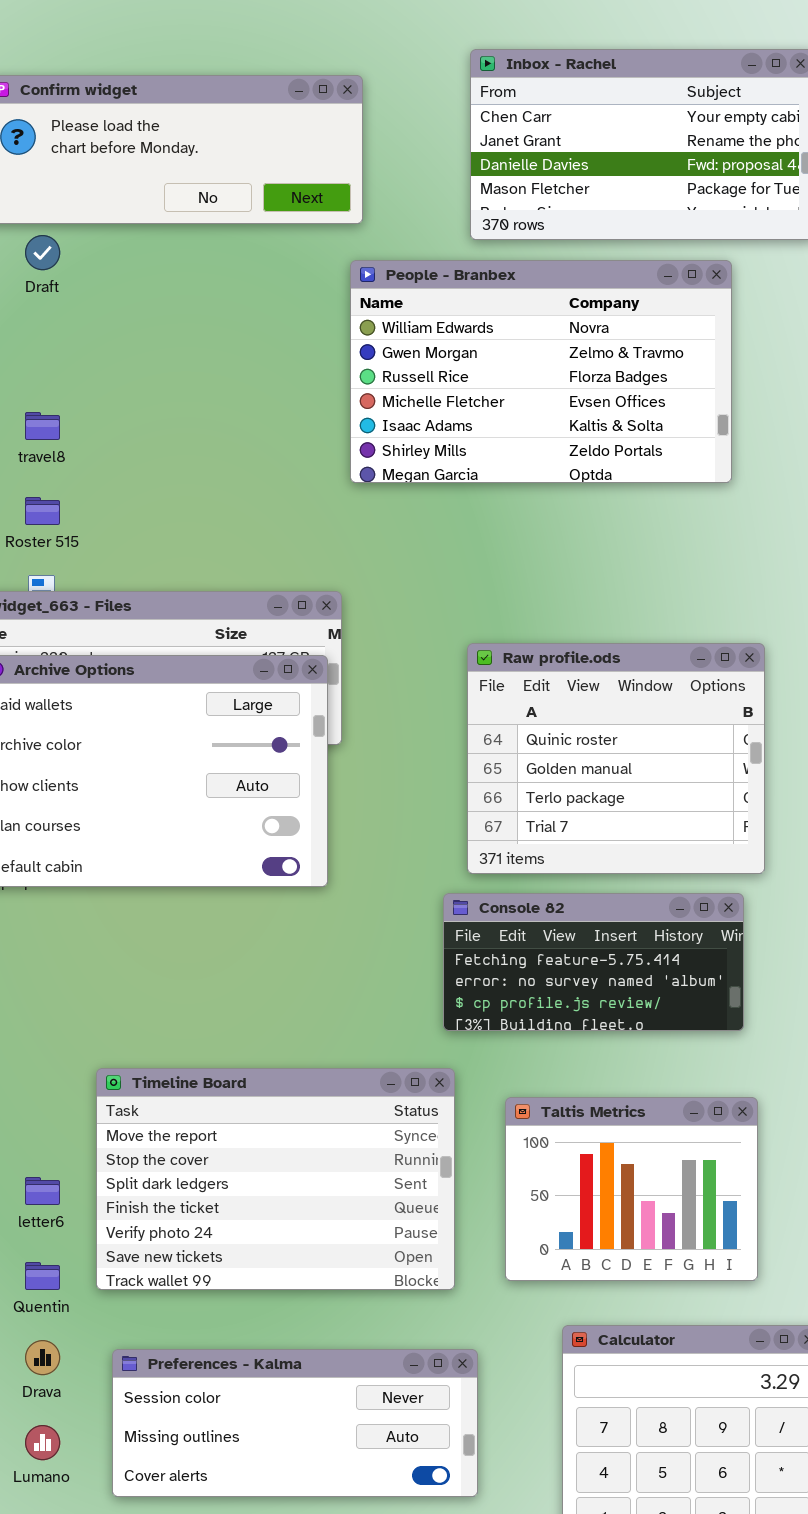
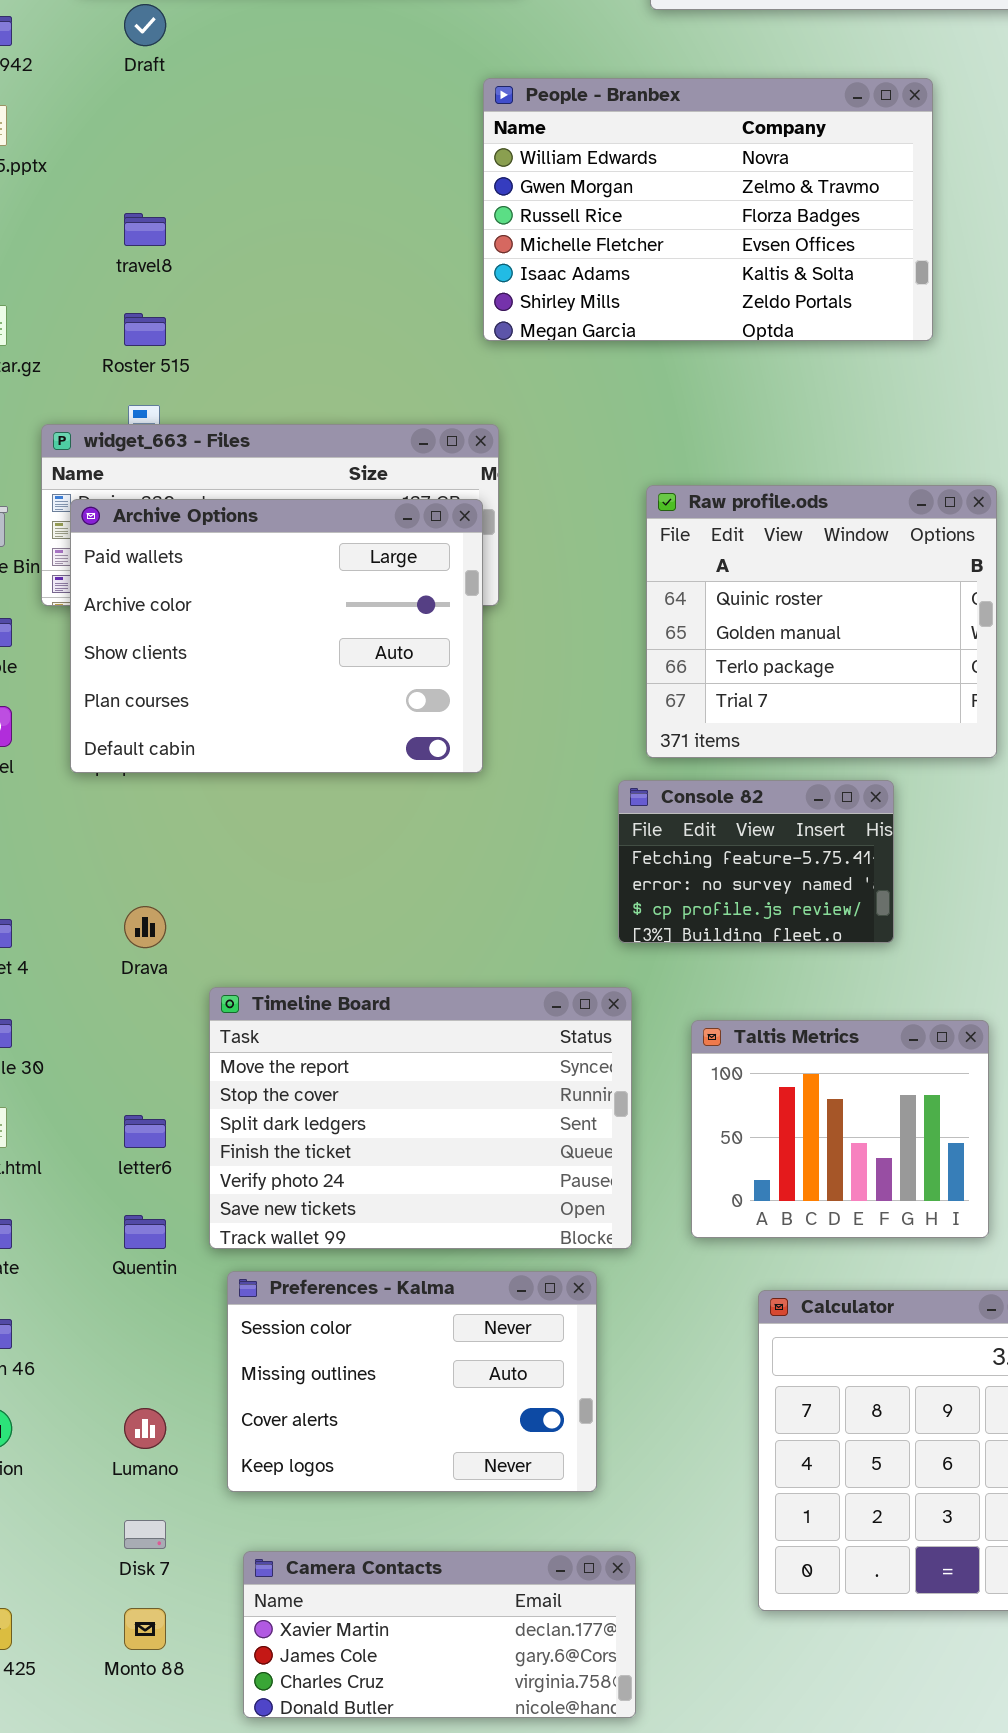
People - Branbex: [350,260,732,483] -> [483,78,933,341], moved
Console 82: [443,893,744,1031] -> [618,780,894,943], resized
Drava: [25,1340,60,1375] -> [124,906,166,948], moved
Preferences - Kalma: [112,1349,478,1497] -> [227,1271,597,1492], resized

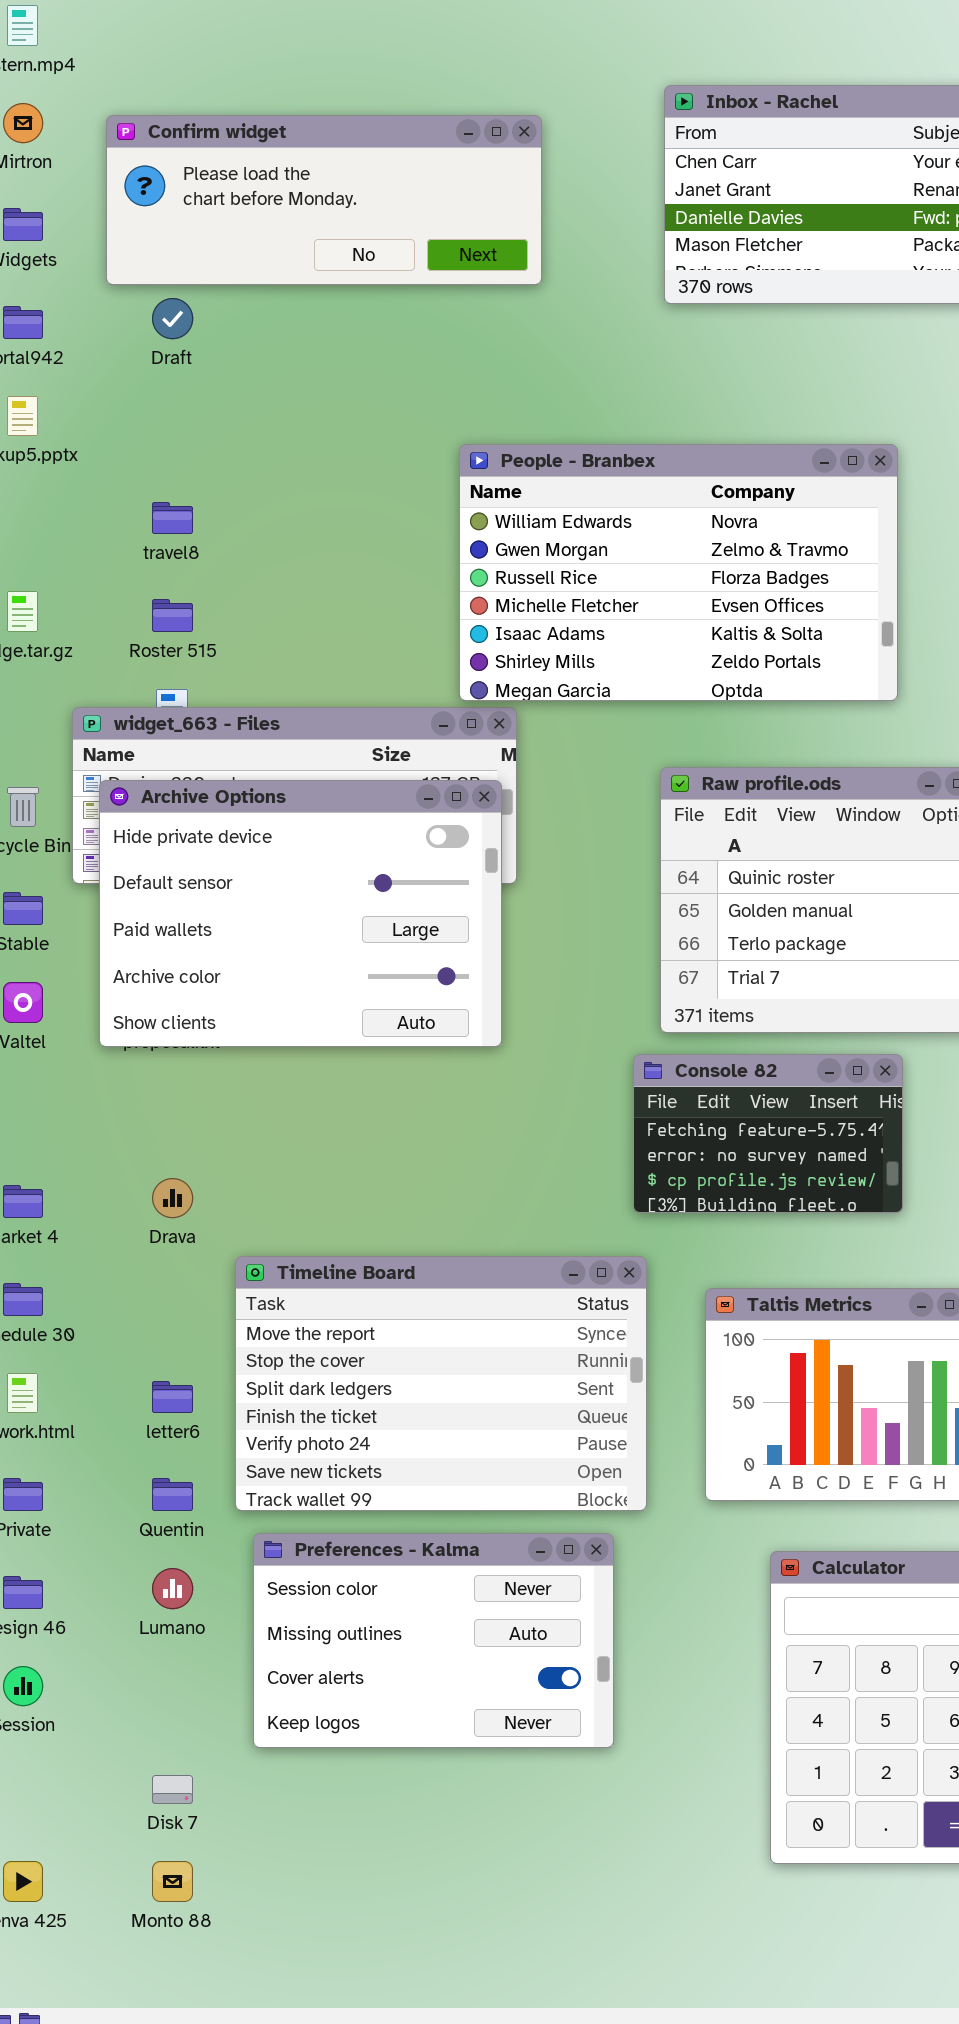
People - Branbex: [483,78,933,341] -> [459,444,898,701], moved
Archive Options: [70,499,483,773] -> [99,780,502,1047], scrolled up 2 rows
Lumano: [124,1408,166,1449] -> [152,1568,193,1609], moved
Camera Contacts: [243,1551,636,1718] -> none, closed

